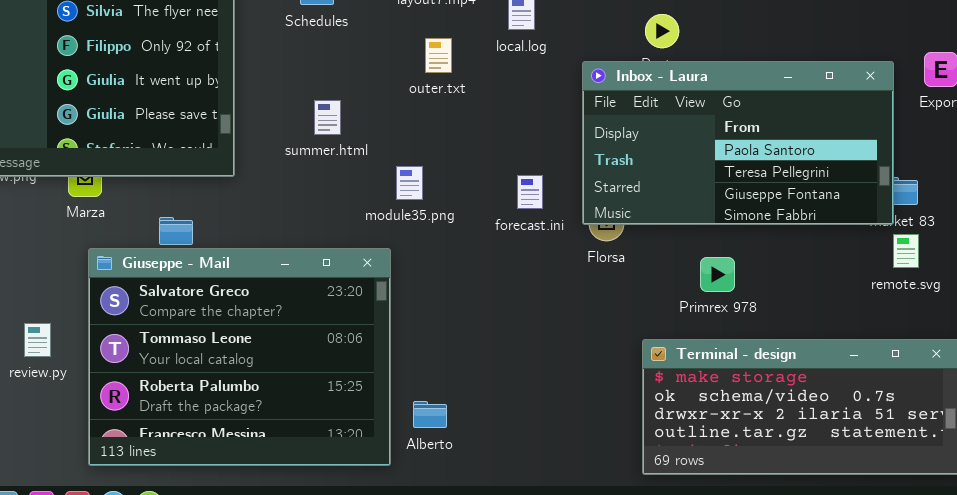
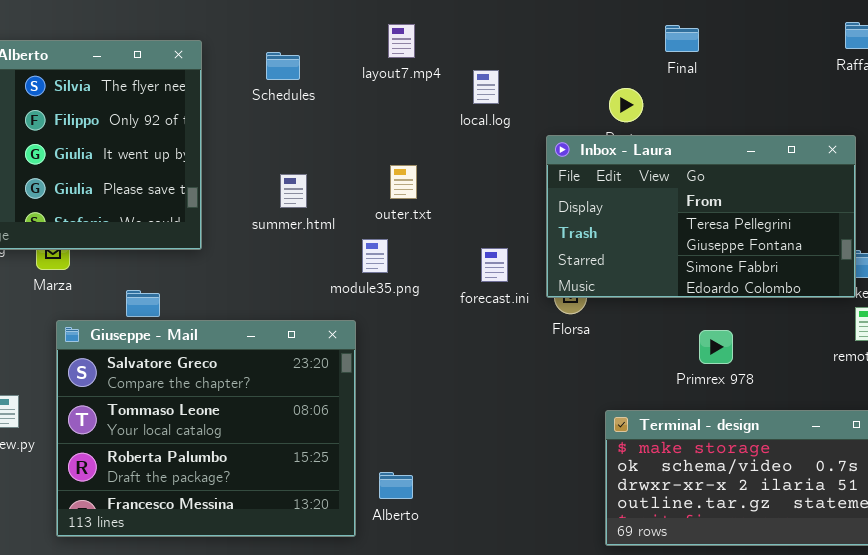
outer.txt: [425,38,452,73] -> [390,165,417,199], moved
Inbox - Laura: [582,61,894,225] -> [546,135,856,298], scrolled down 1 row
Primrex 978: [700,257,735,292] -> [699,330,733,364], moved

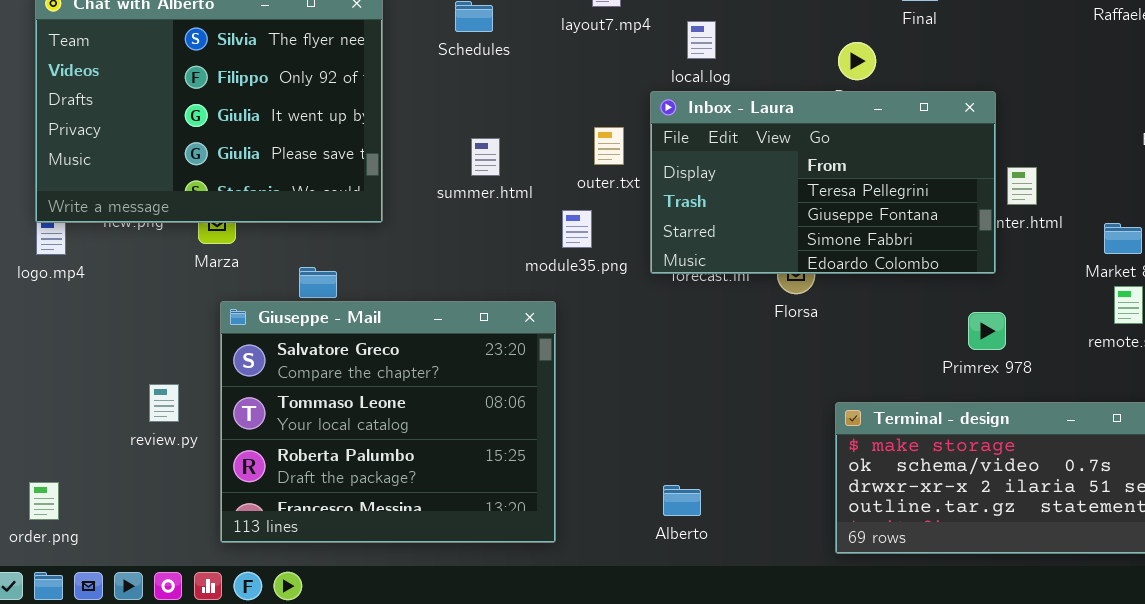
Inbox - Laura: [546,135,856,298] -> [650,91,996,274], moved
Primrex 978: [699,330,733,364] -> [968,312,1006,350], moved
Alberto: [379,472,413,499] -> [663,485,701,516], moved

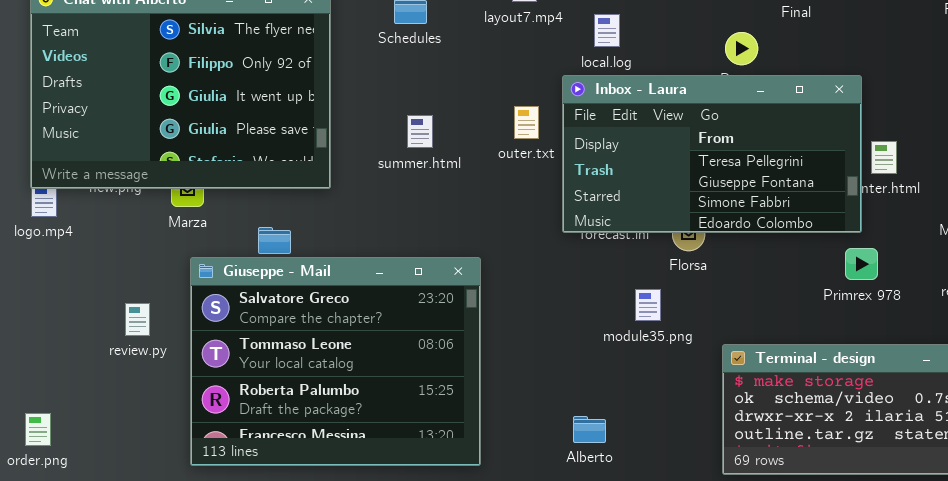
module35.png: [562,210,592,248] -> [635,289,661,321], moved
Primrex 978: [968,312,1006,350] -> [845,248,878,280], moved
review.py: [149,384,179,422] -> [125,303,150,336], moved

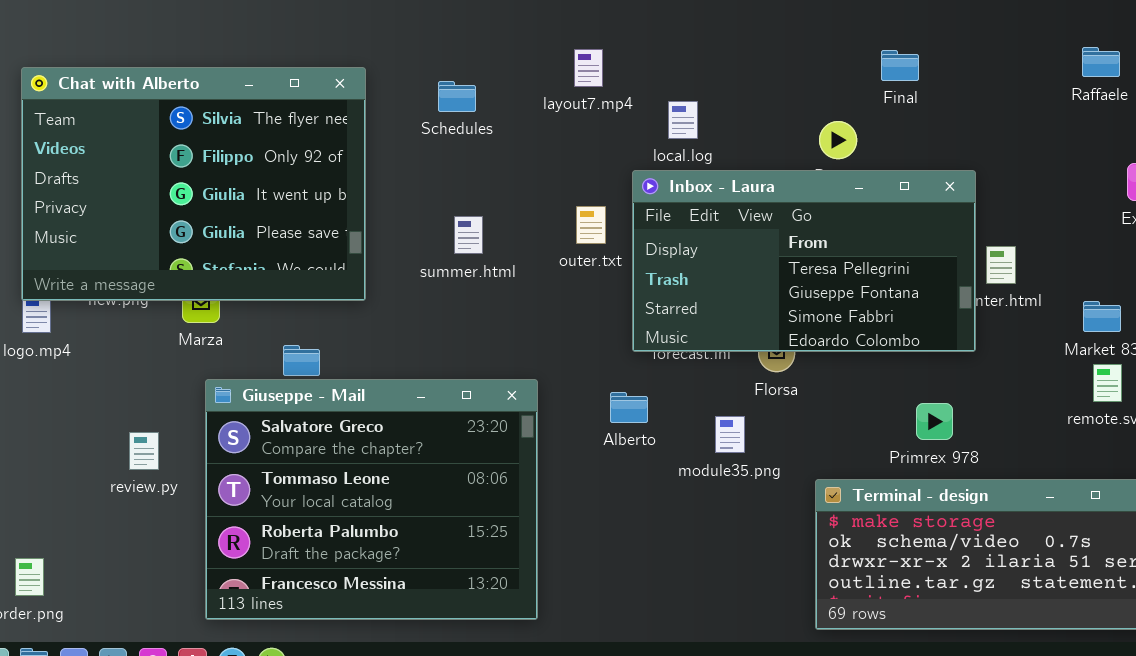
Primrex 978: [845,248,878,280] -> [916,403,953,440], moved
Alberto: [573,416,606,443] -> [610,392,648,423], moved

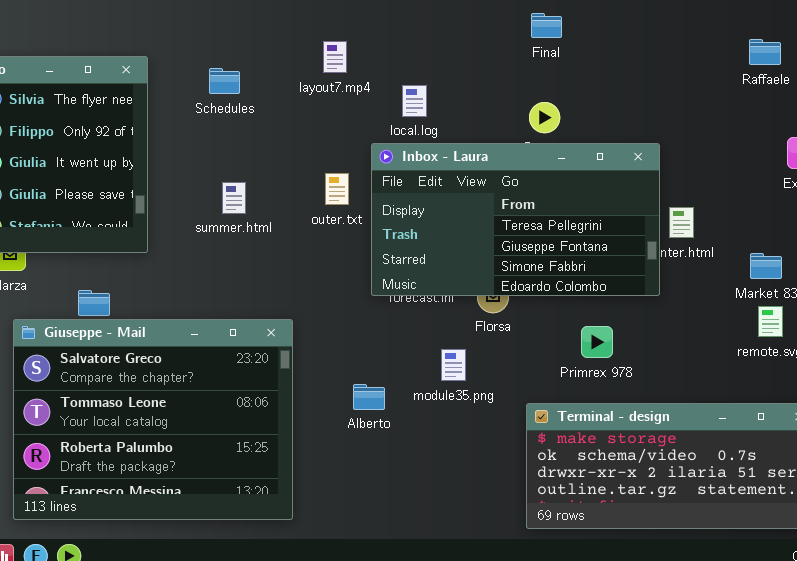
Final: [881,50,919,81] -> [531,13,562,38], moved
Alberto: [610,392,648,423] -> [353,384,385,410], moved
Primrex 978: [916,403,953,440] -> [581,326,613,358], moved

